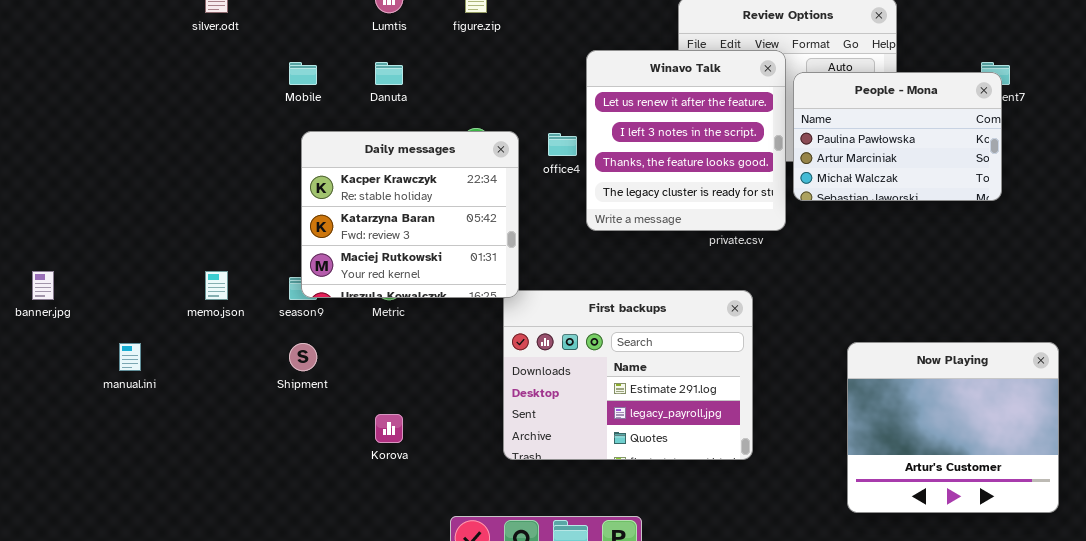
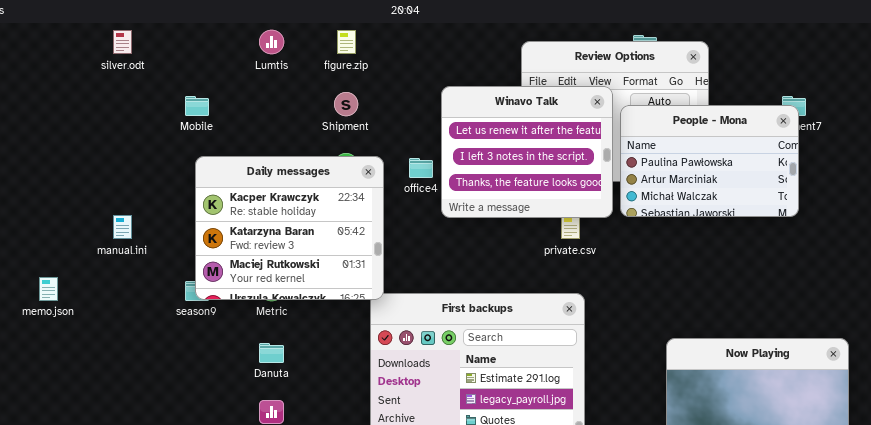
Winavo Talk: [586,50,786,231] -> [441,86,613,218], resized
Danuta: [375,62,403,85] -> [259,343,284,363], moved
memo.json: [205,271,228,300] -> [39,277,58,301], moved
manual.ini: [119,343,141,371] -> [113,215,132,239], moved
Shipment: [289,343,317,371] -> [334,92,358,116], moved

